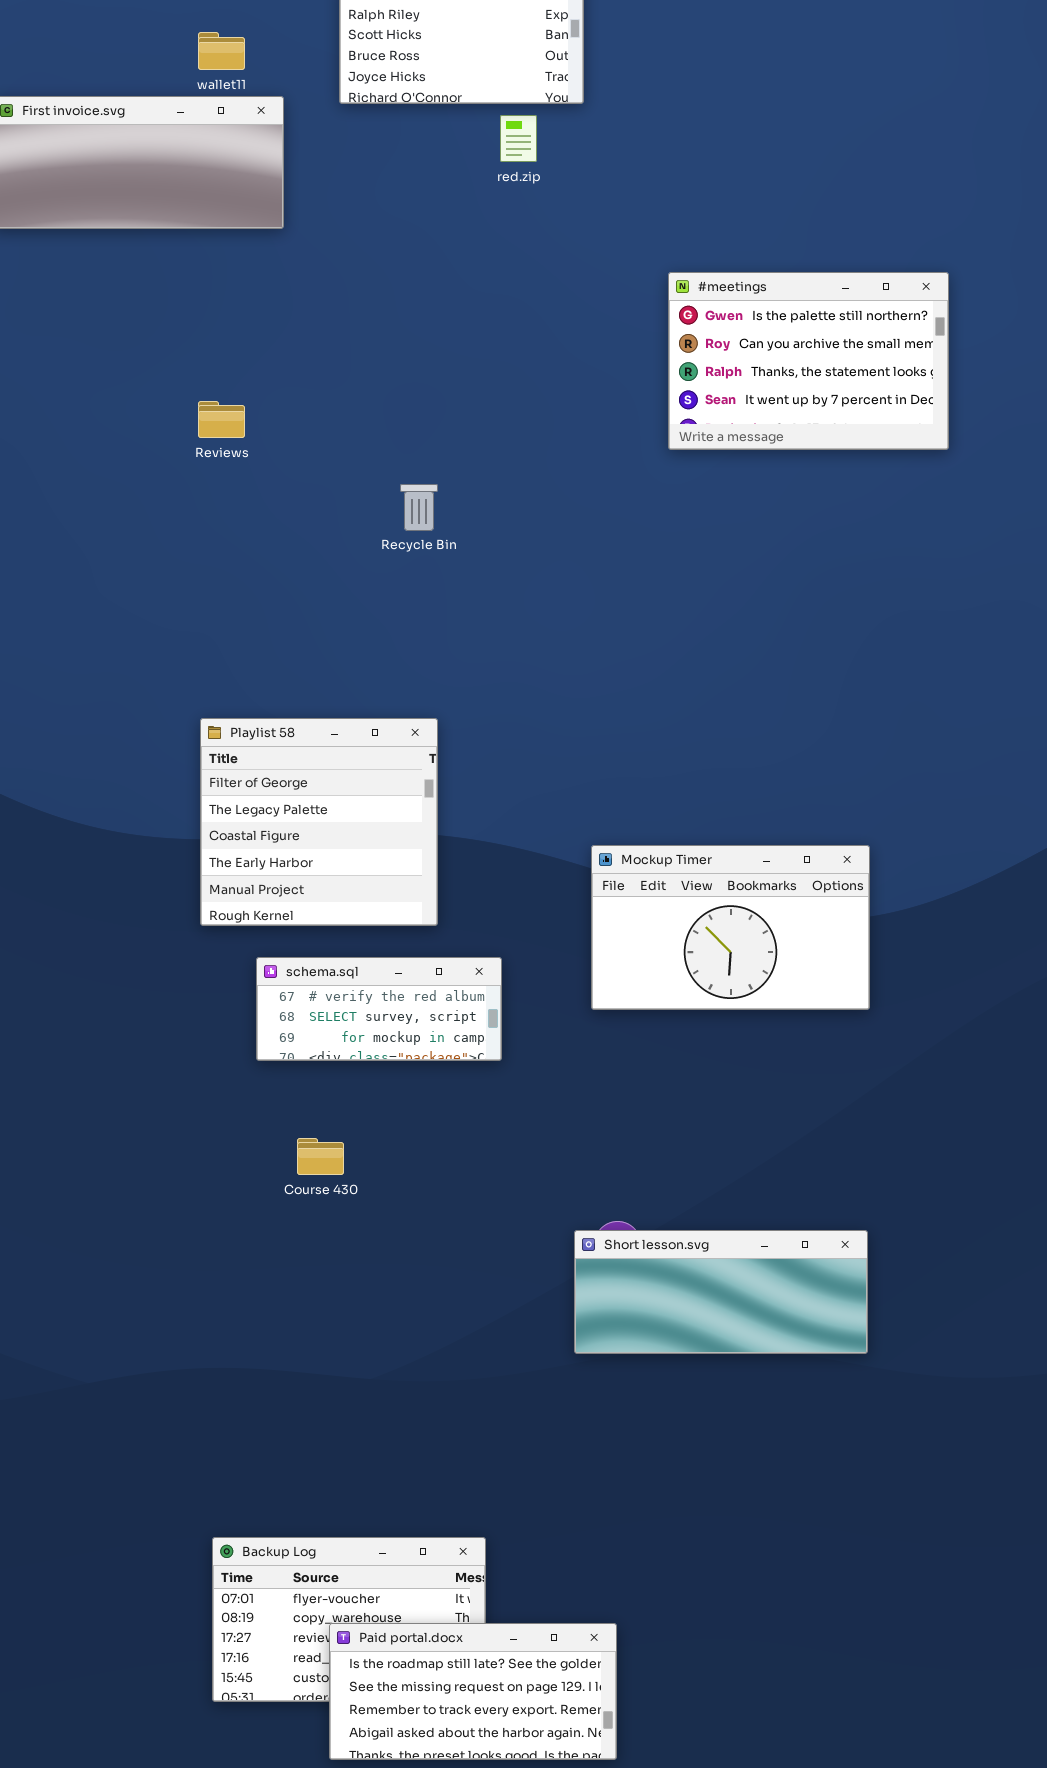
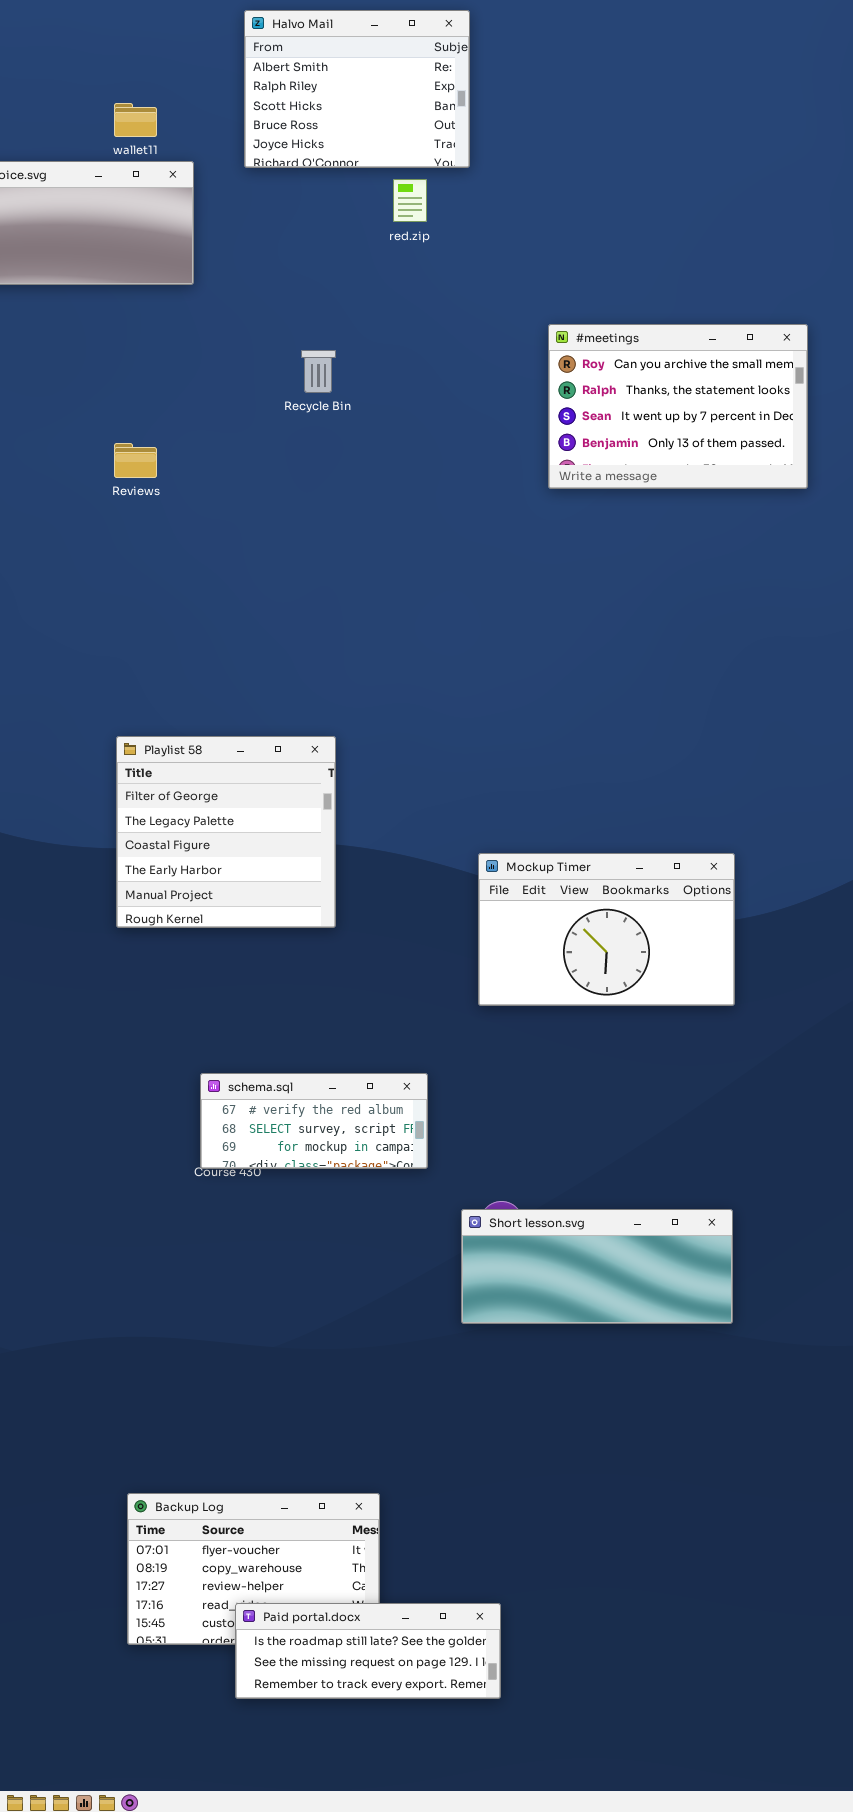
#meetings: [668,272,949,450] -> [548,324,808,489], scrolled down 1 row
Recycle Bin: [400,484,438,531] -> [301,350,336,393], moved
schema.sql: [256,957,502,1061] -> [200,1073,428,1169], moved
Paid portal.docx: [329,1623,617,1760] -> [235,1603,501,1699], resized

